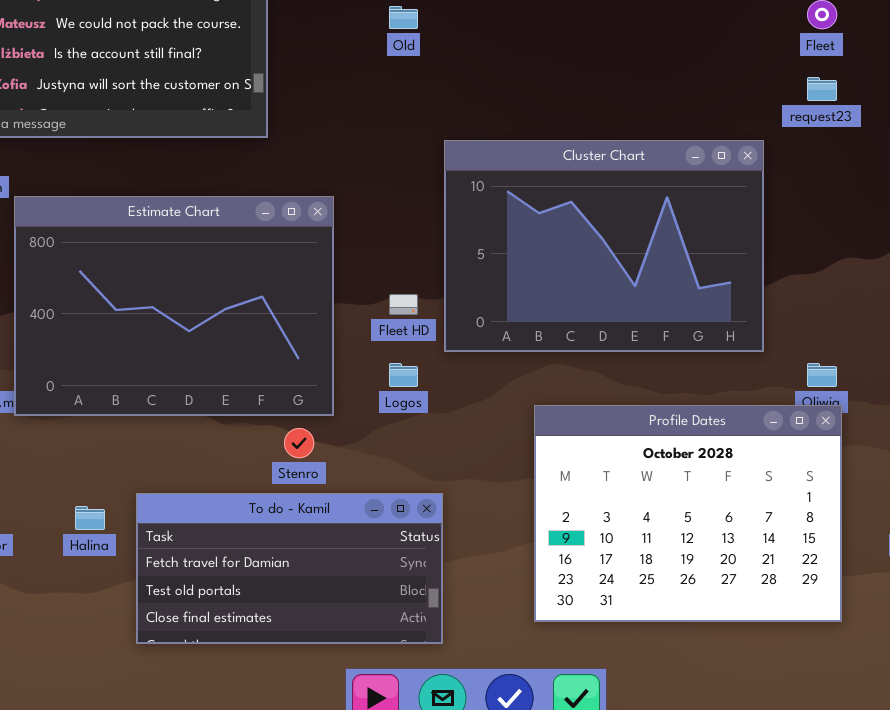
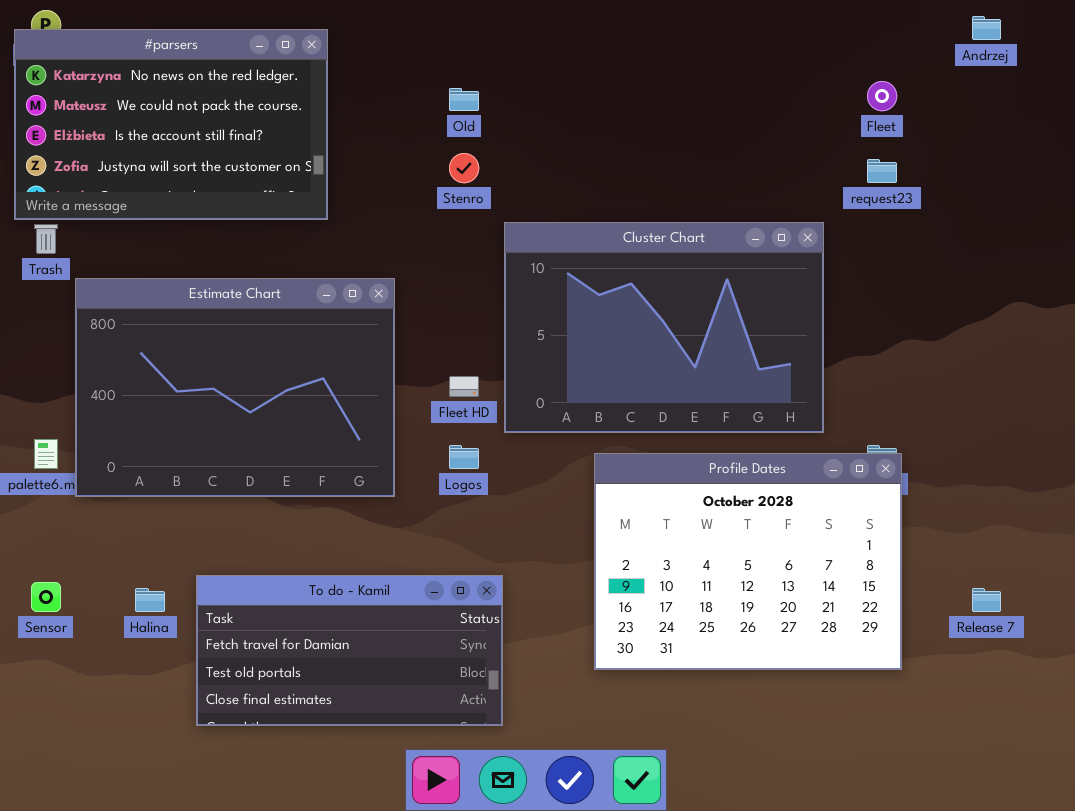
Profile Dates: [534,405,842,622] -> [594,453,902,670], moved
Stenro: [284,428,314,458] -> [449,153,479,183], moved

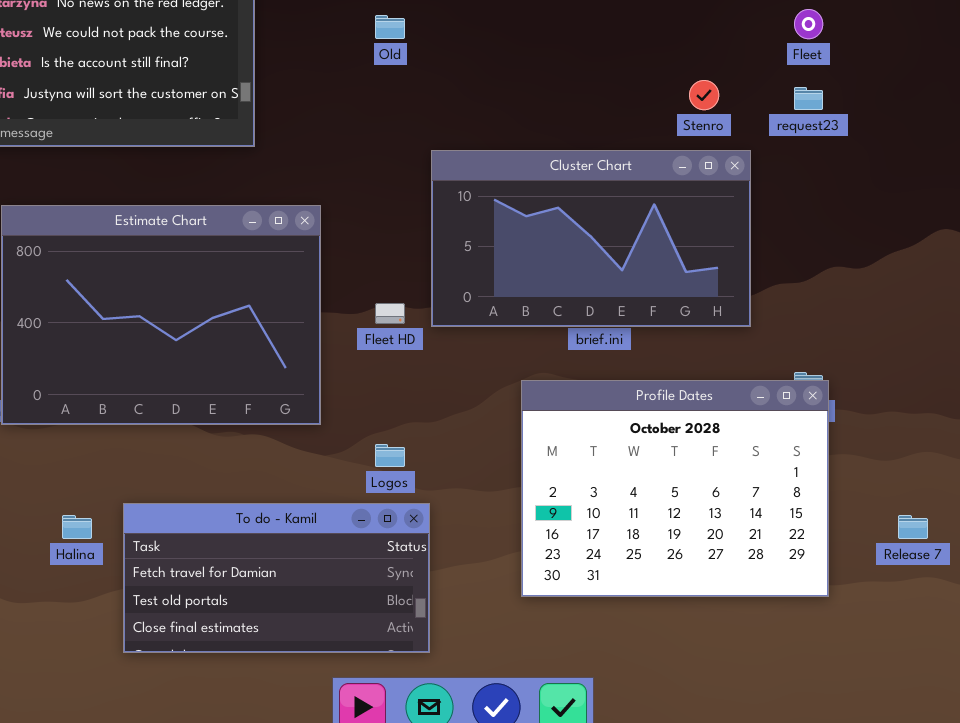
Stenro: [449,153,479,183] -> [689,80,719,110], moved
Cluster Chart: [504,222,824,433] -> [431,150,751,327], resized
Logos: [449,445,479,469] -> [375,444,405,467], moved

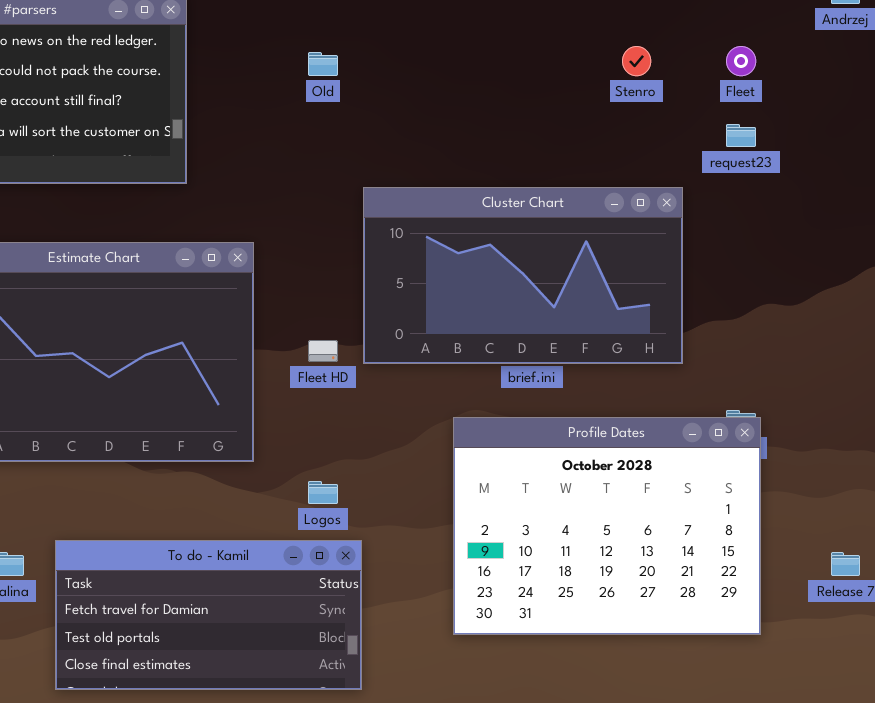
Stenro: [689,80,719,110] -> [622,46,651,76], moved

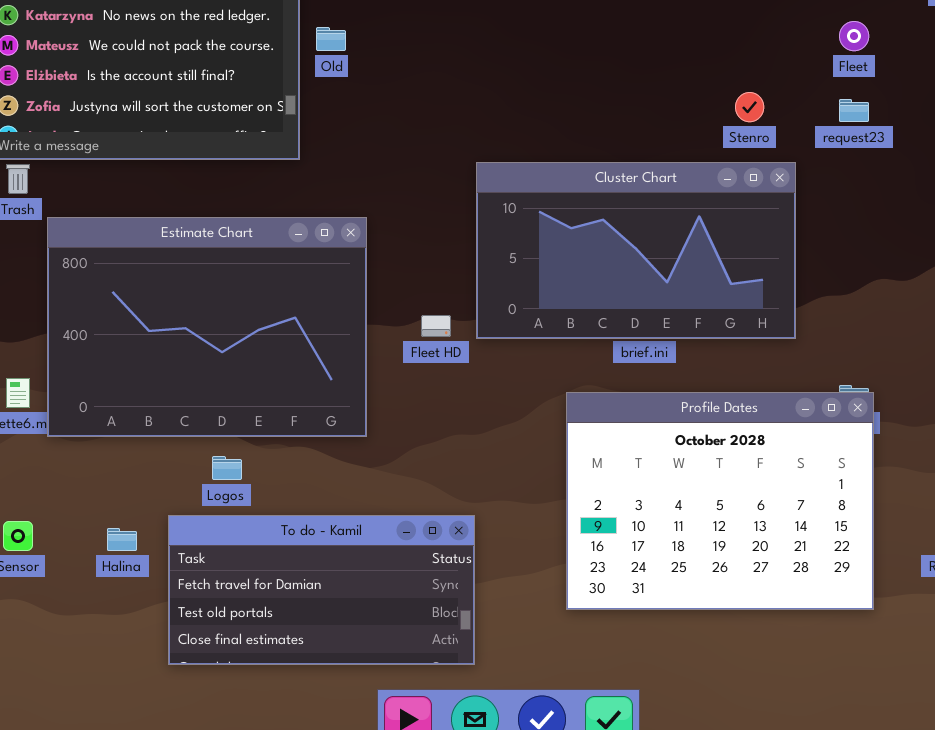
Stenro: [622,46,651,76] -> [735,92,764,122], moved
Old: [308,52,338,76] -> [316,27,346,51], moved
Logos: [308,481,338,504] -> [212,456,242,480], moved

